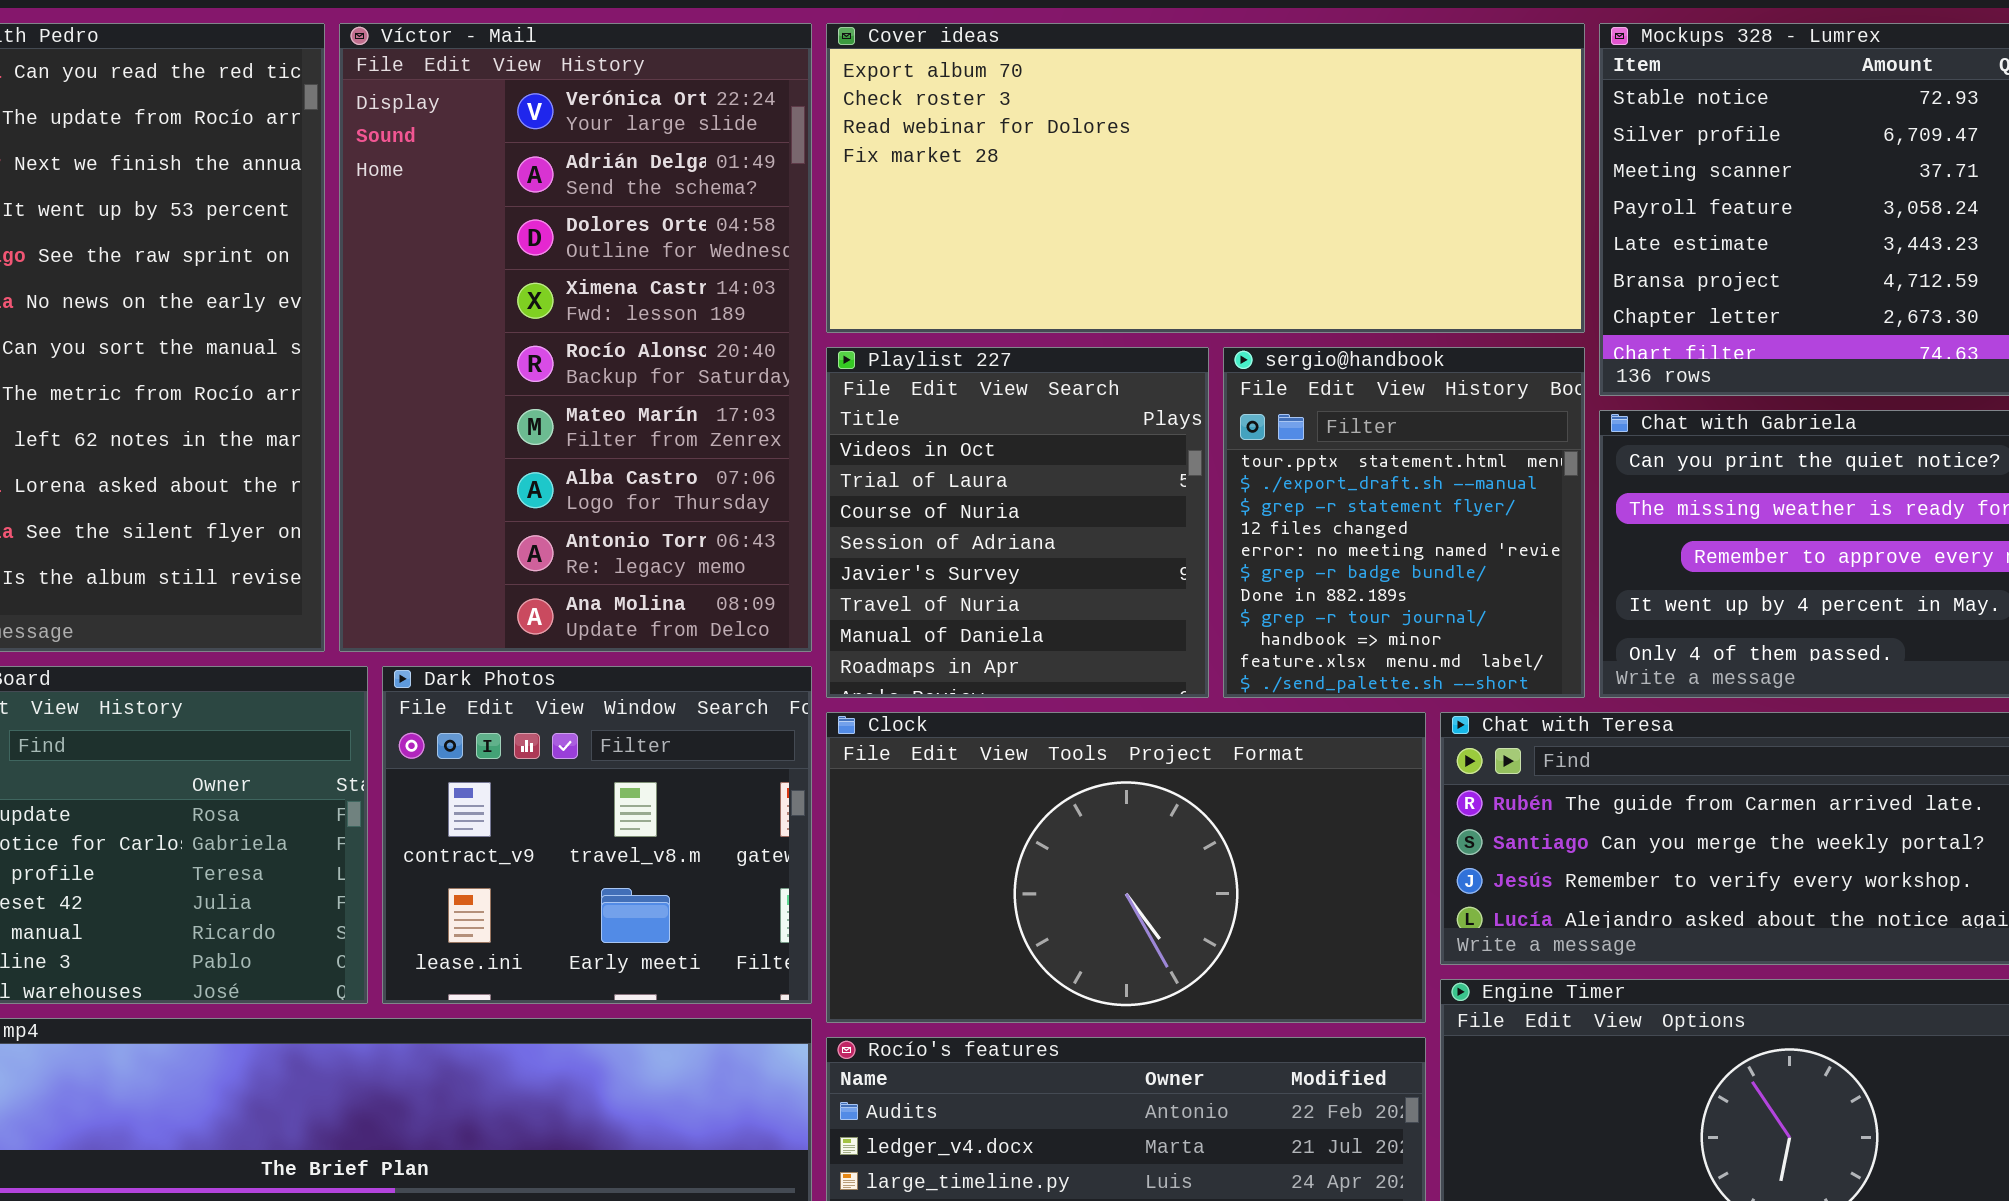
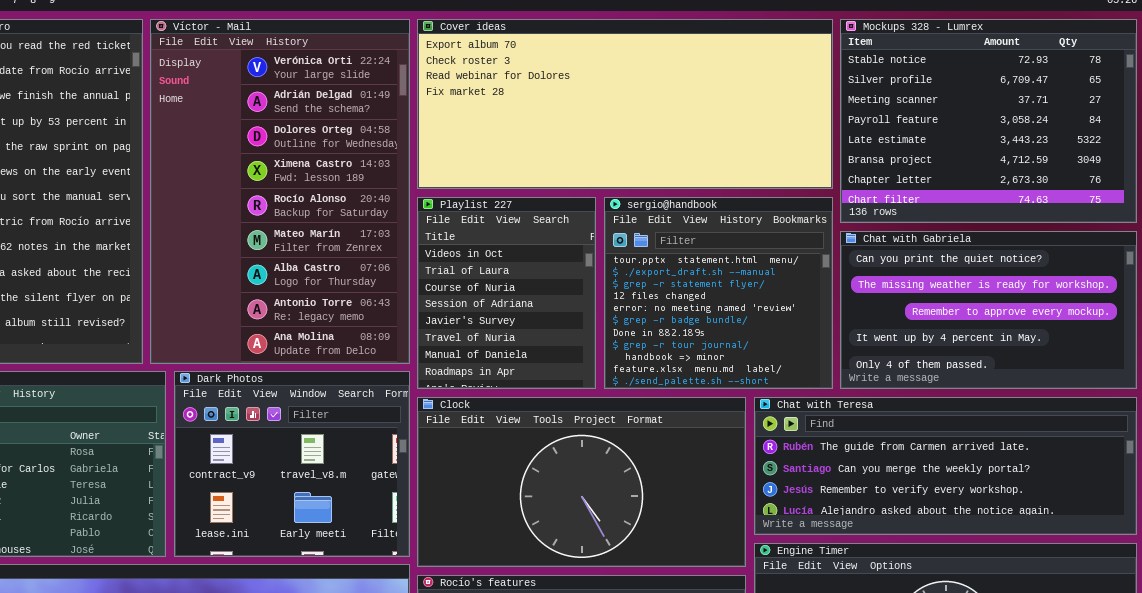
Playlist 227: [826,347,1209,698] -> [417,197,596,389], resized
sergio@handbook: [1223,347,1585,698] -> [604,197,833,389], resized

